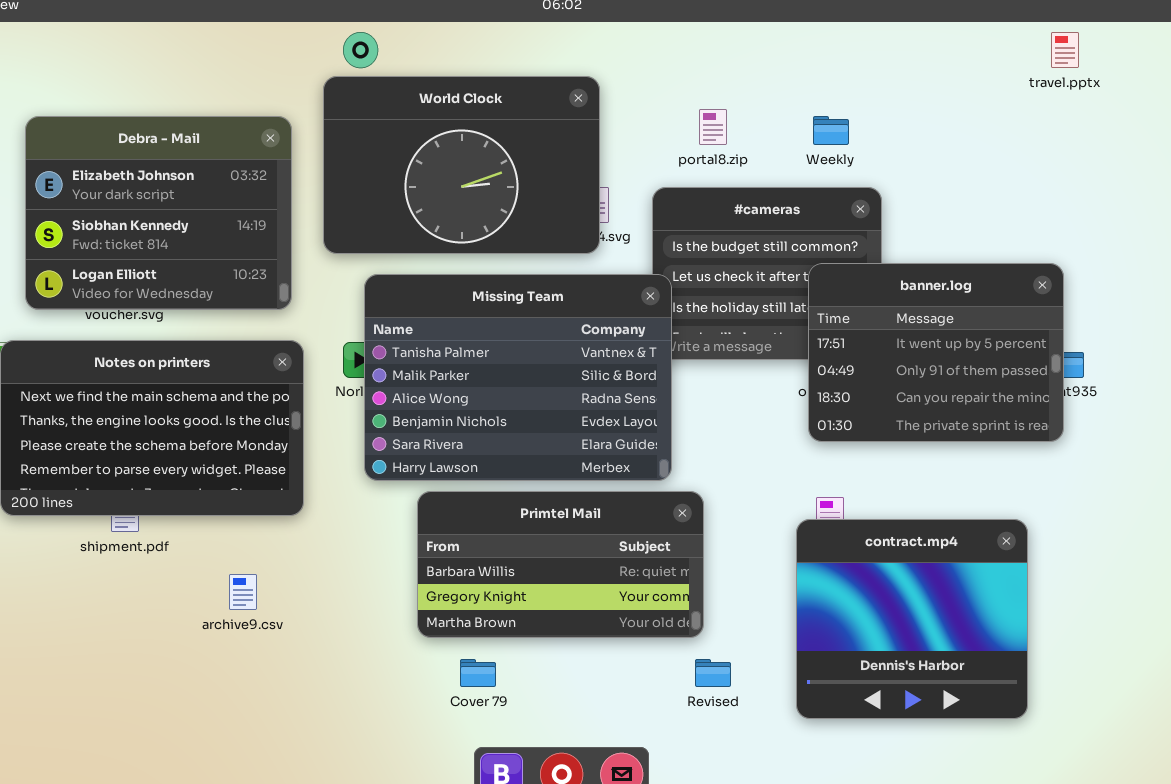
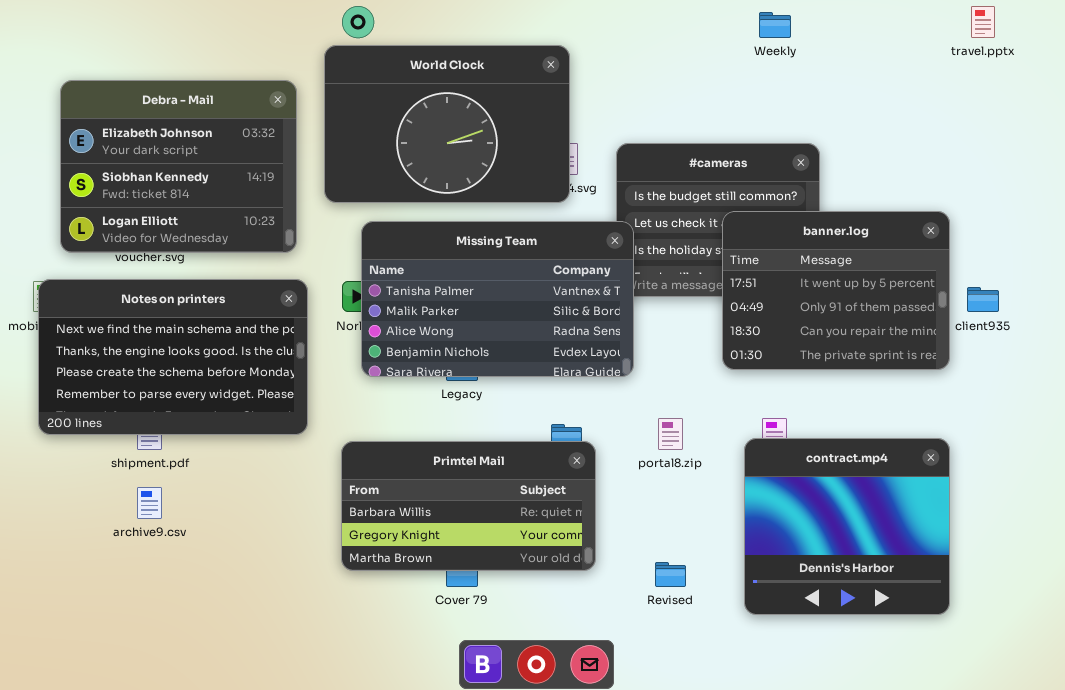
portal8.zip: [699,109,727,145] -> [658,418,683,450], moved
Weekly: [813,116,849,145] -> [759,12,791,38], moved
banner.log: [808,263,1064,442] -> [722,211,950,370], moved
Missing Team: [364,274,672,481] -> [361,221,634,377], resized
Primtel Mail: [417,491,704,638] -> [341,441,596,571], moved
archive9.csv: [229,574,257,610] -> [137,487,162,519], moved

